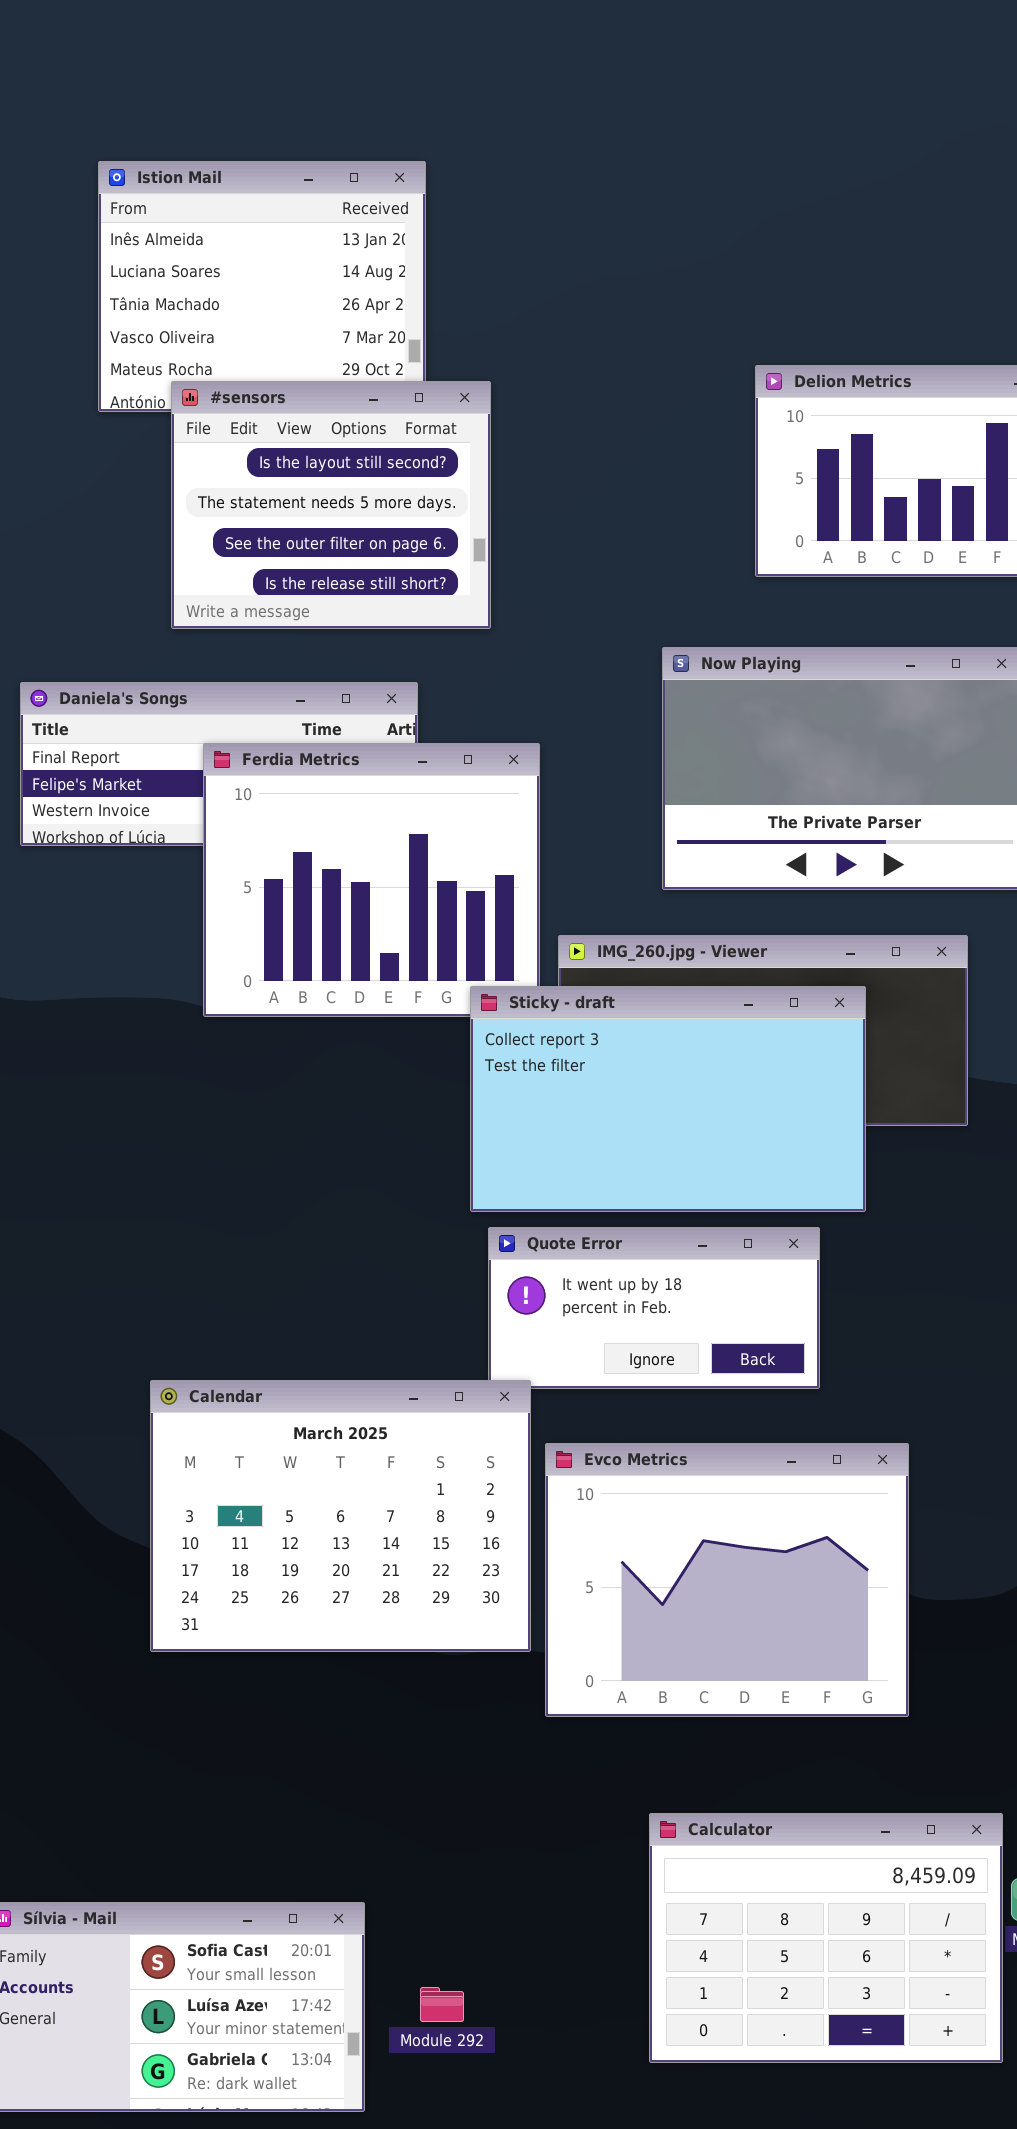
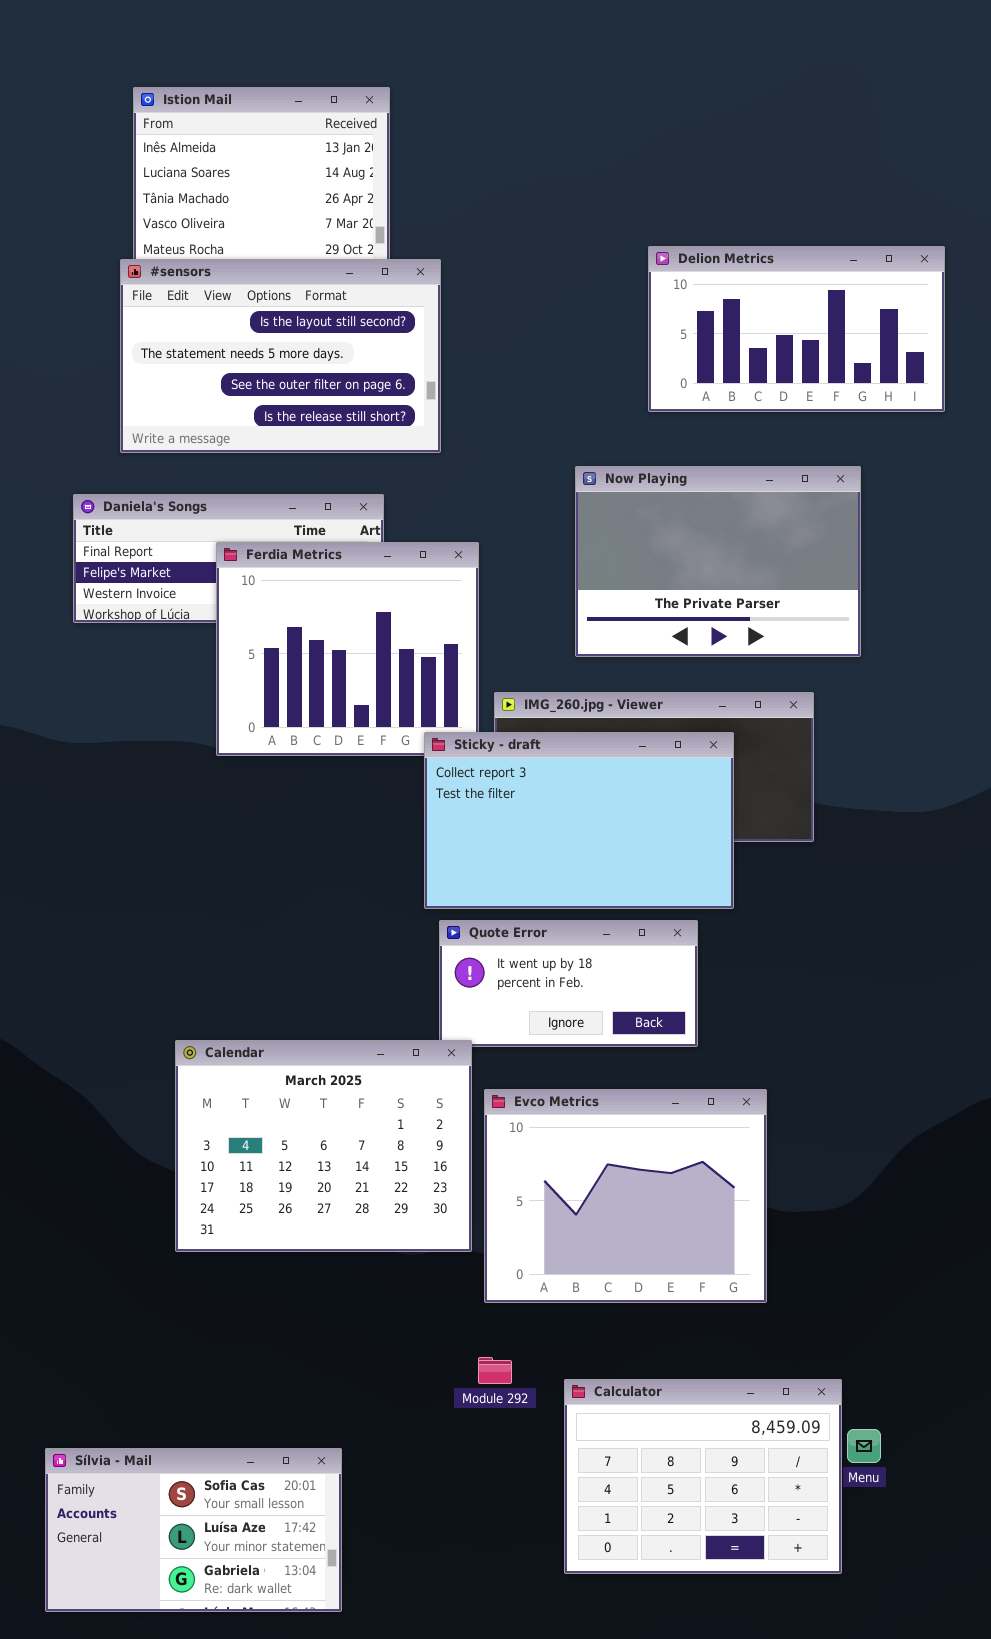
#sensors: [171,381,491,629] -> [120,259,441,453], resized
Module 292: [420,1987,464,2022] -> [478,1357,512,1384], moved

